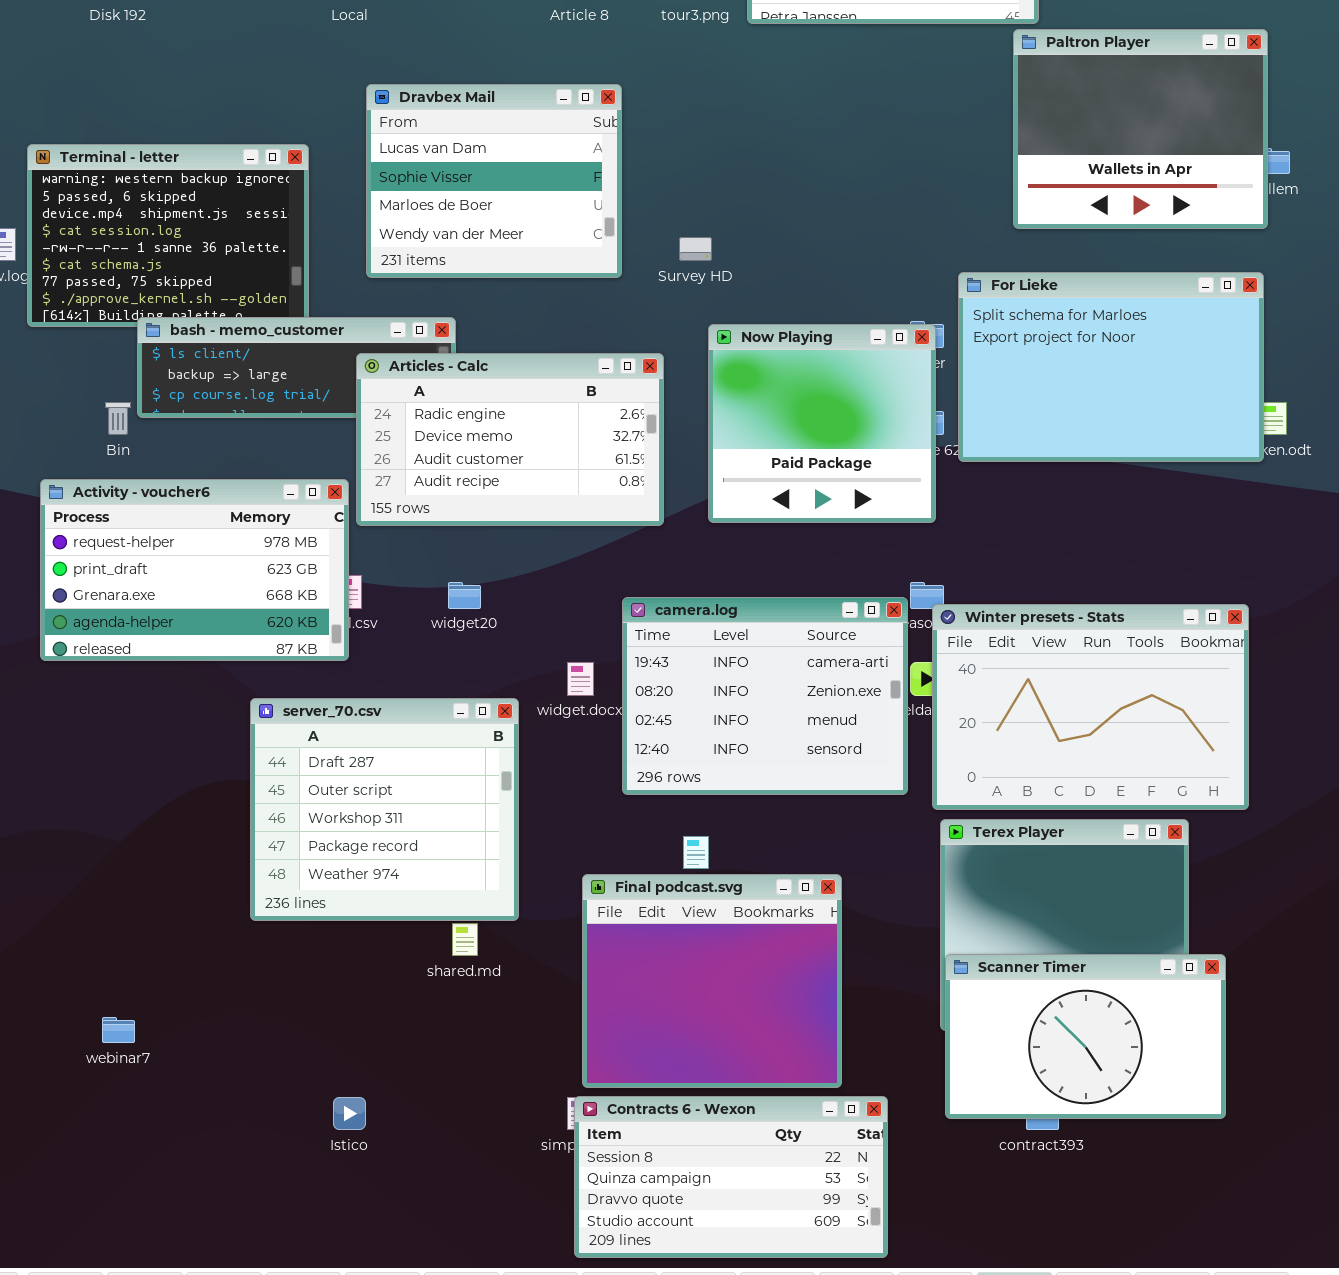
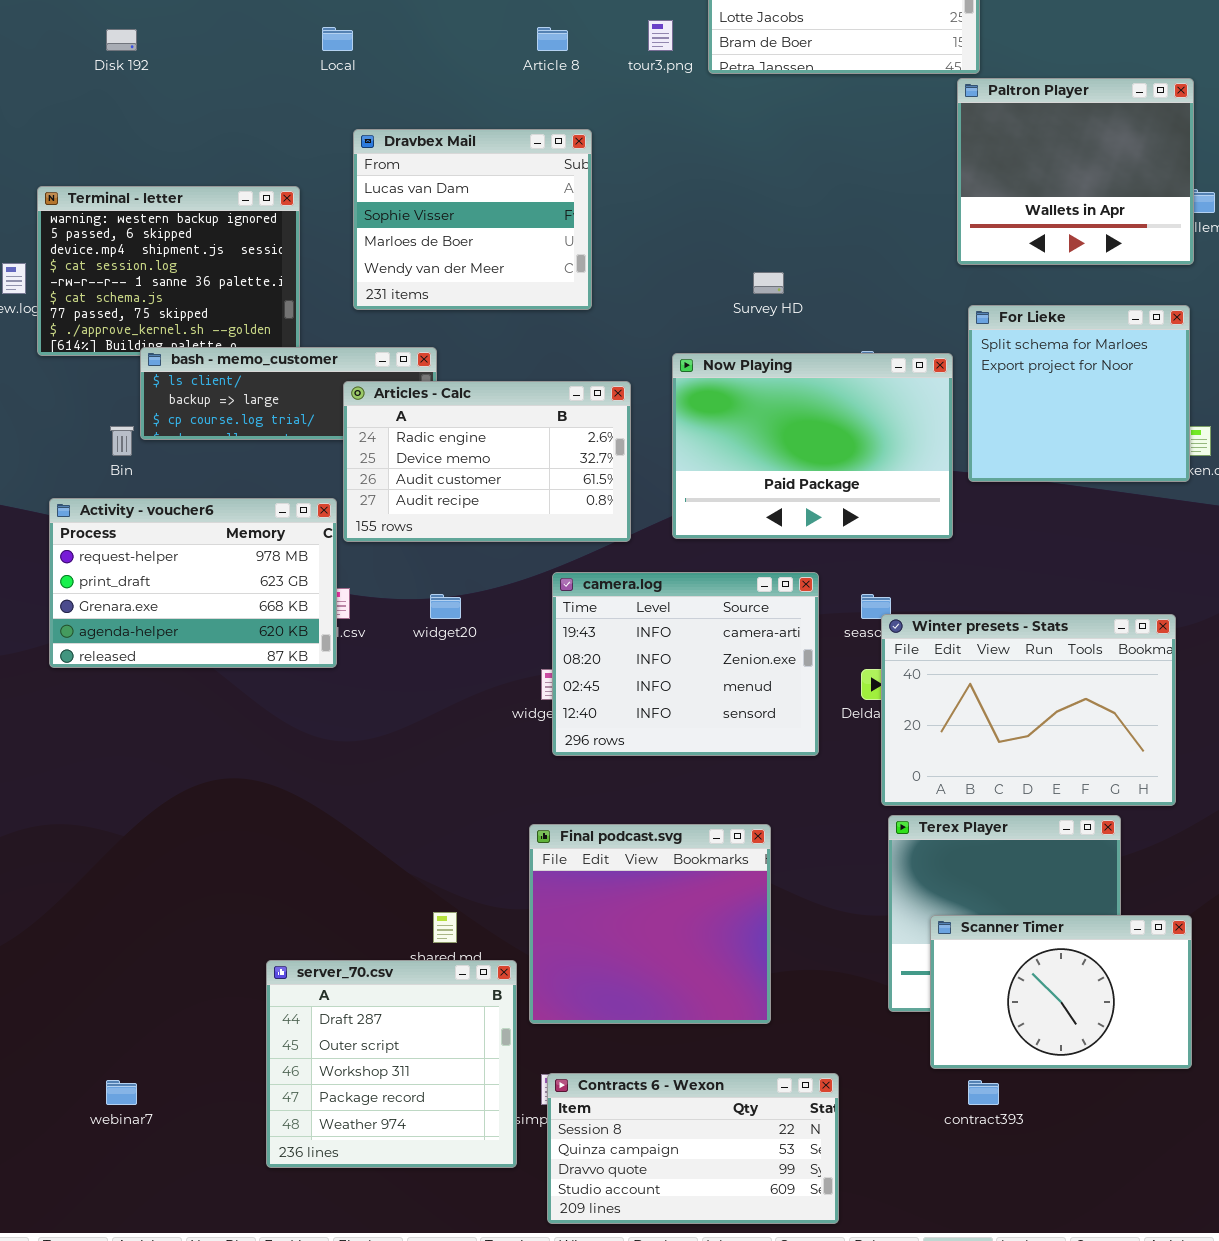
Survey HD: [679,237,712,261] -> [753,272,784,294], moved
For Lieke: [958,272,1264,462] -> [968,305,1190,482], resized
Now Playing: [708,324,936,523] -> [672,353,953,539], resized
camera.log: [622,597,908,795] -> [552,572,819,756], moved
server_70.csv: [250,698,519,921] -> [266,960,517,1168], moved
Final podcast.svg: [582,874,842,1088] -> [529,824,771,1024], moved
Scanner Timer: [945,954,1226,1119] -> [930,915,1192,1069], moved
webinar7: [102,1017,135,1043] -> [106,1080,137,1105], moved

